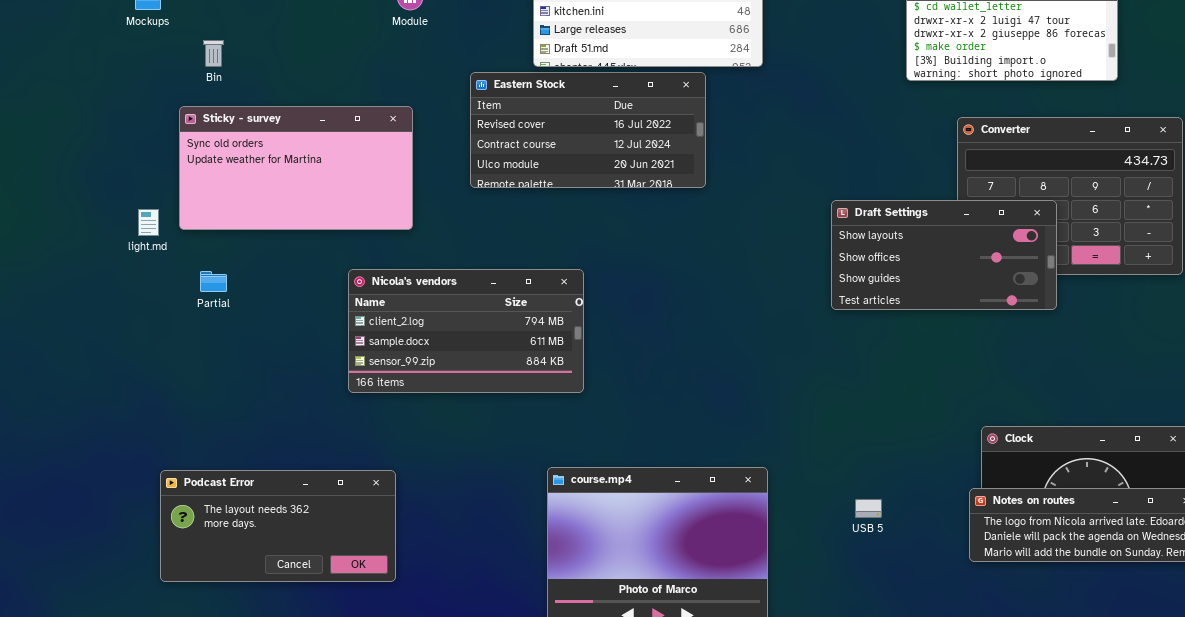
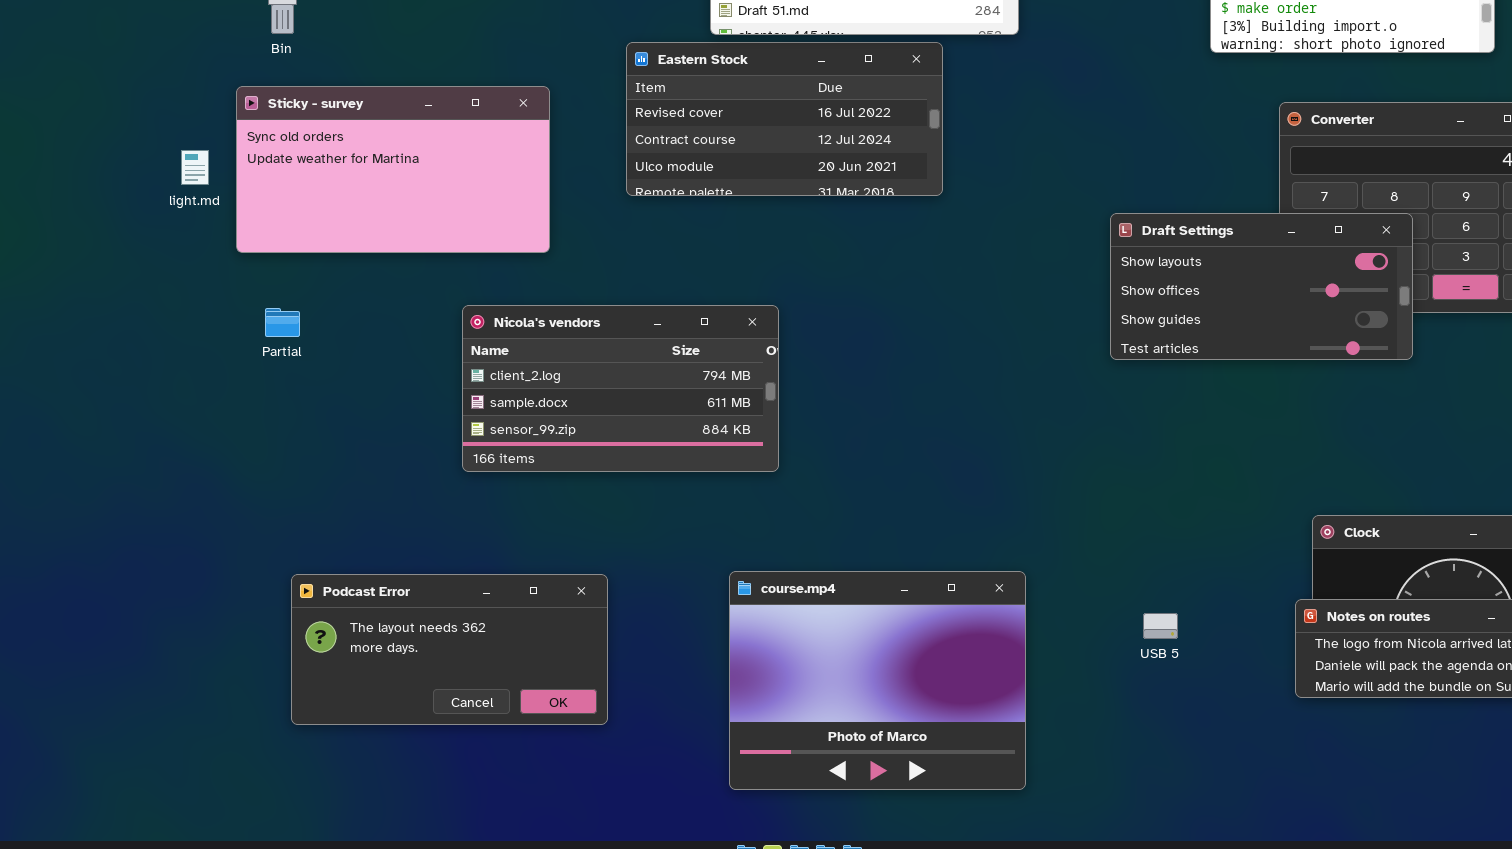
light.md: [138,209,159,236] -> [181,150,209,185], moved
Podcast Error: [160,470,396,582] -> [291,574,608,725], moved

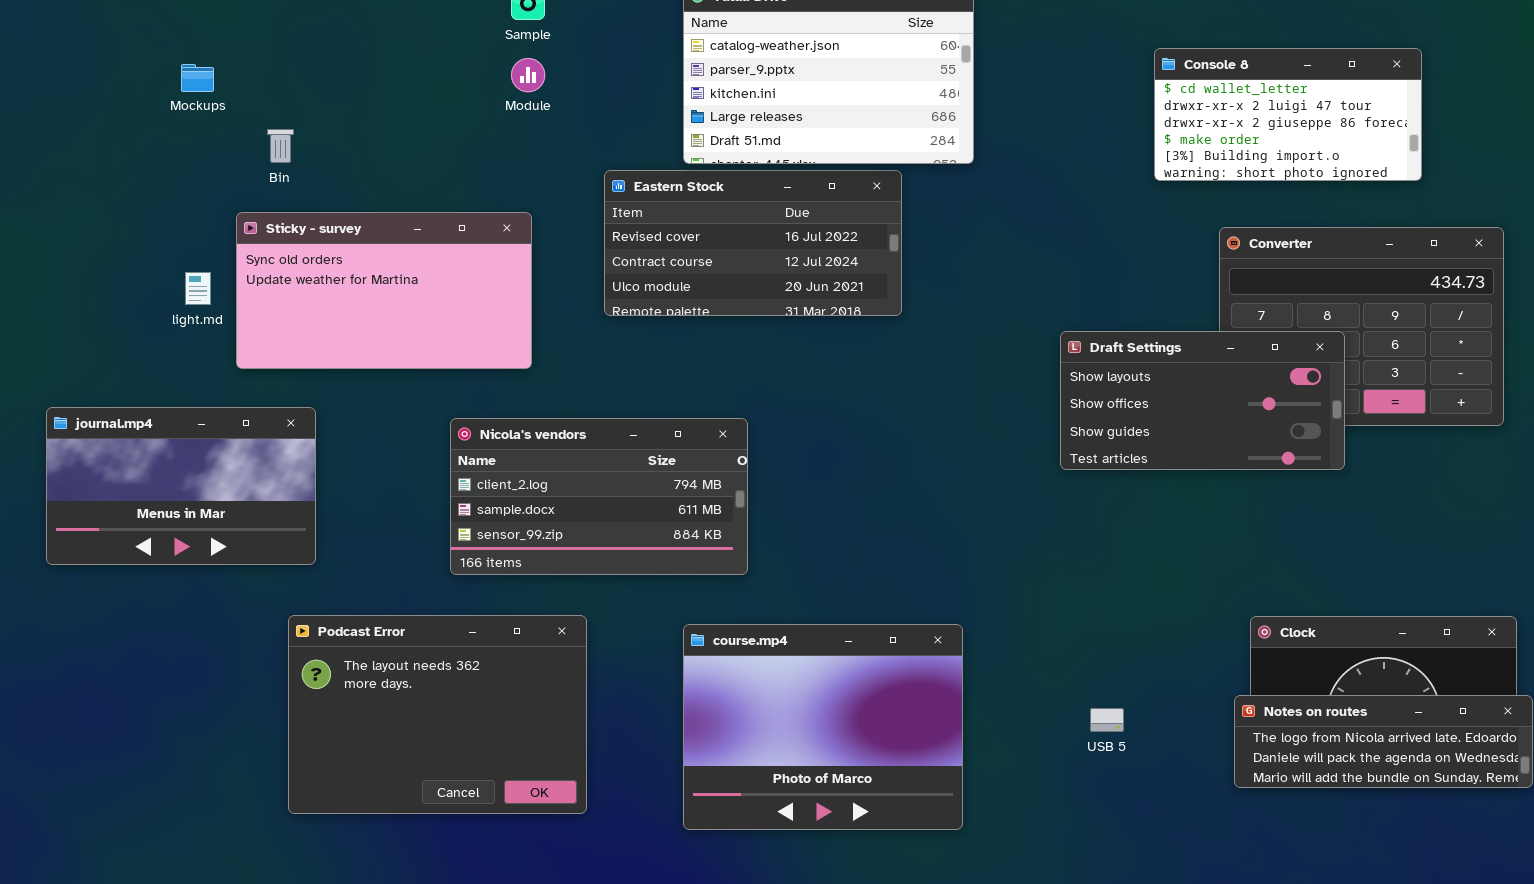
journal.mp4: none -> [46,407,316,565], opened
course.mp4: [729,571,1026,790] -> [683,624,963,830], moved
Podcast Error: [291,574,608,725] -> [288,615,587,814], resized

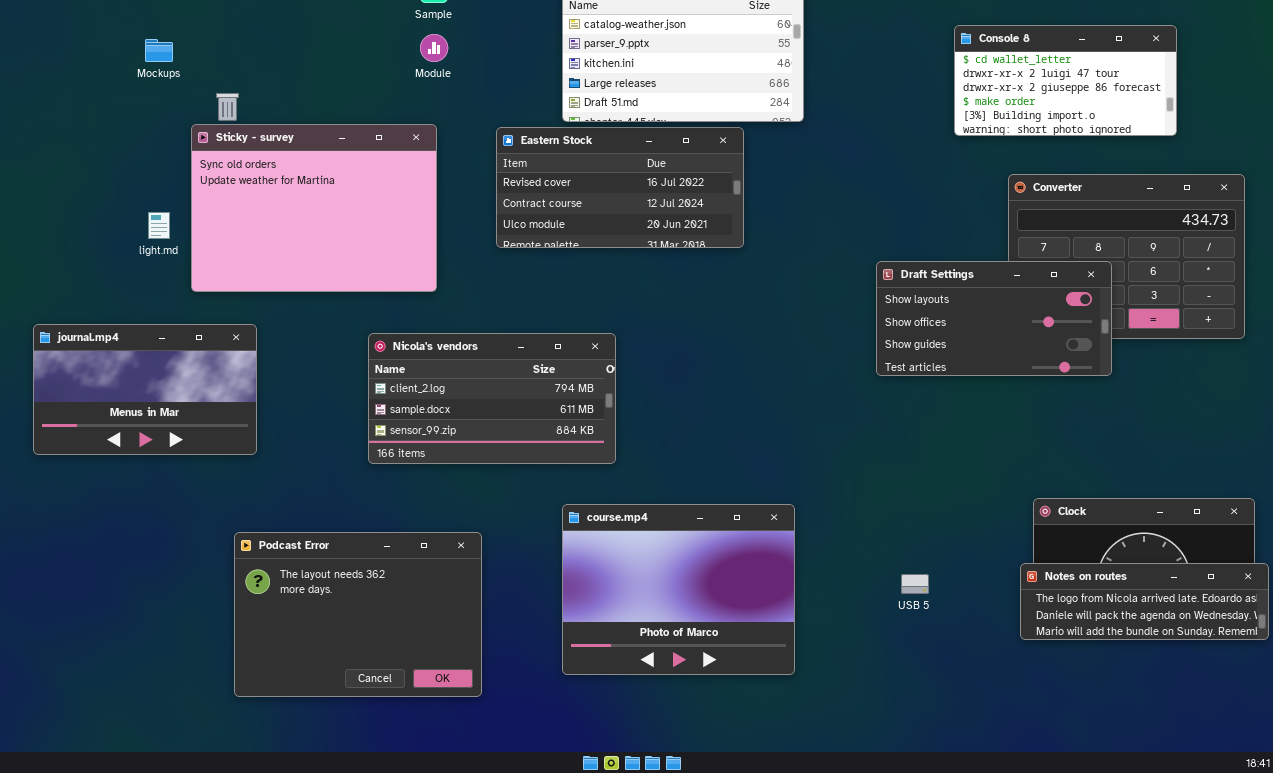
Sticky - survey: [236,212,532,369] -> [191,124,437,292], resized
Podcast Error: [288,615,587,814] -> [234,532,482,697], moved

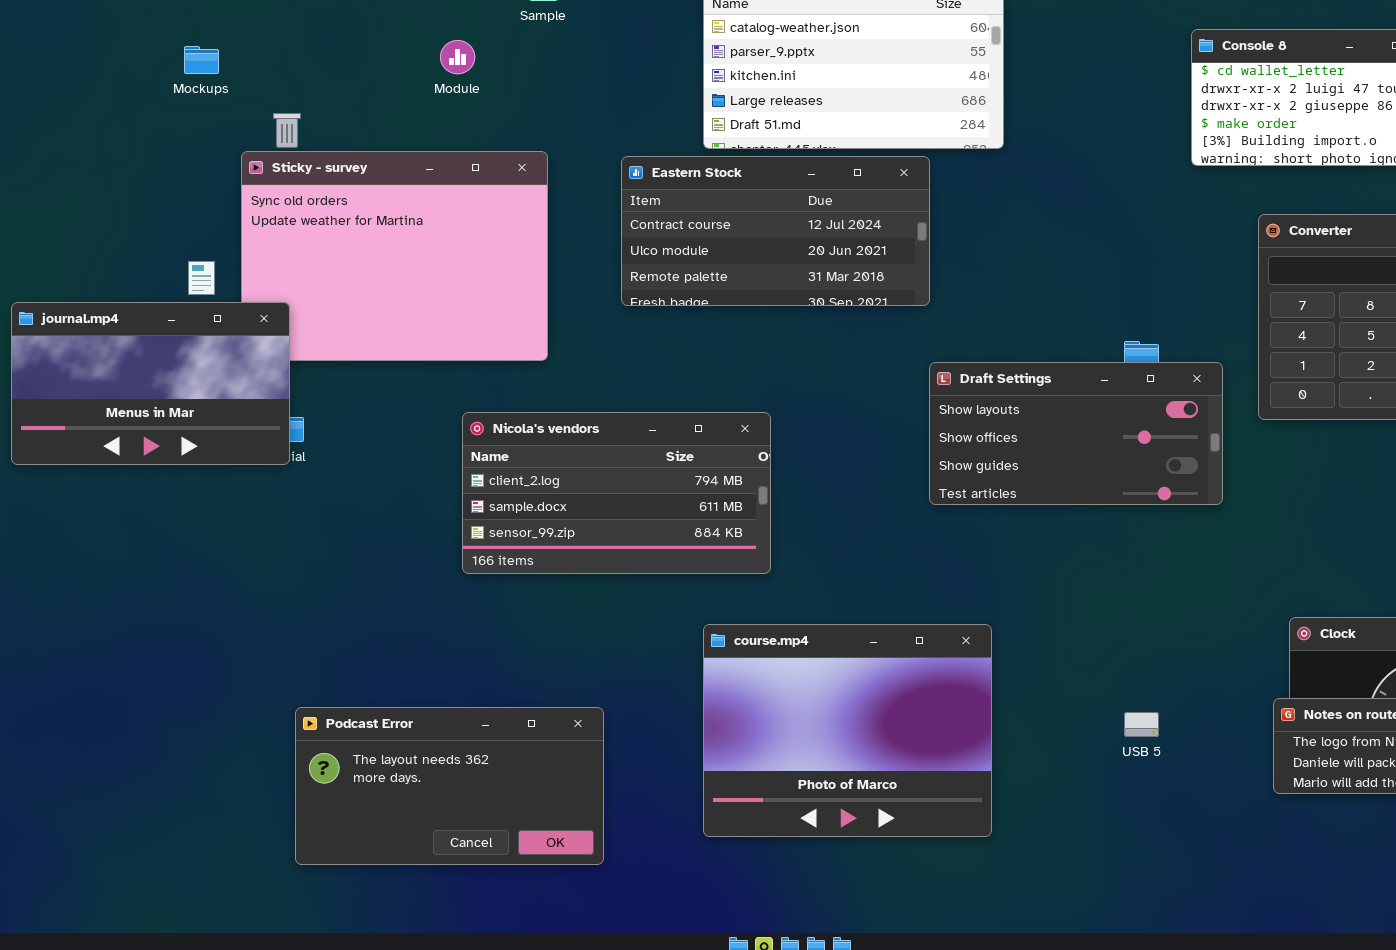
Module: [420,34,448,62] -> [440,40,475,74], moved
Eastern Stock: [496,127,744,248] -> [621,156,930,306], scrolled down 1 row
Draft Settings: [876,261,1112,376] -> [929,362,1223,505], moved
journal.mp4: [33,324,257,455] -> [11,302,290,465], moved
Podcast Error: [234,532,482,697] -> [295,707,604,865], resized

